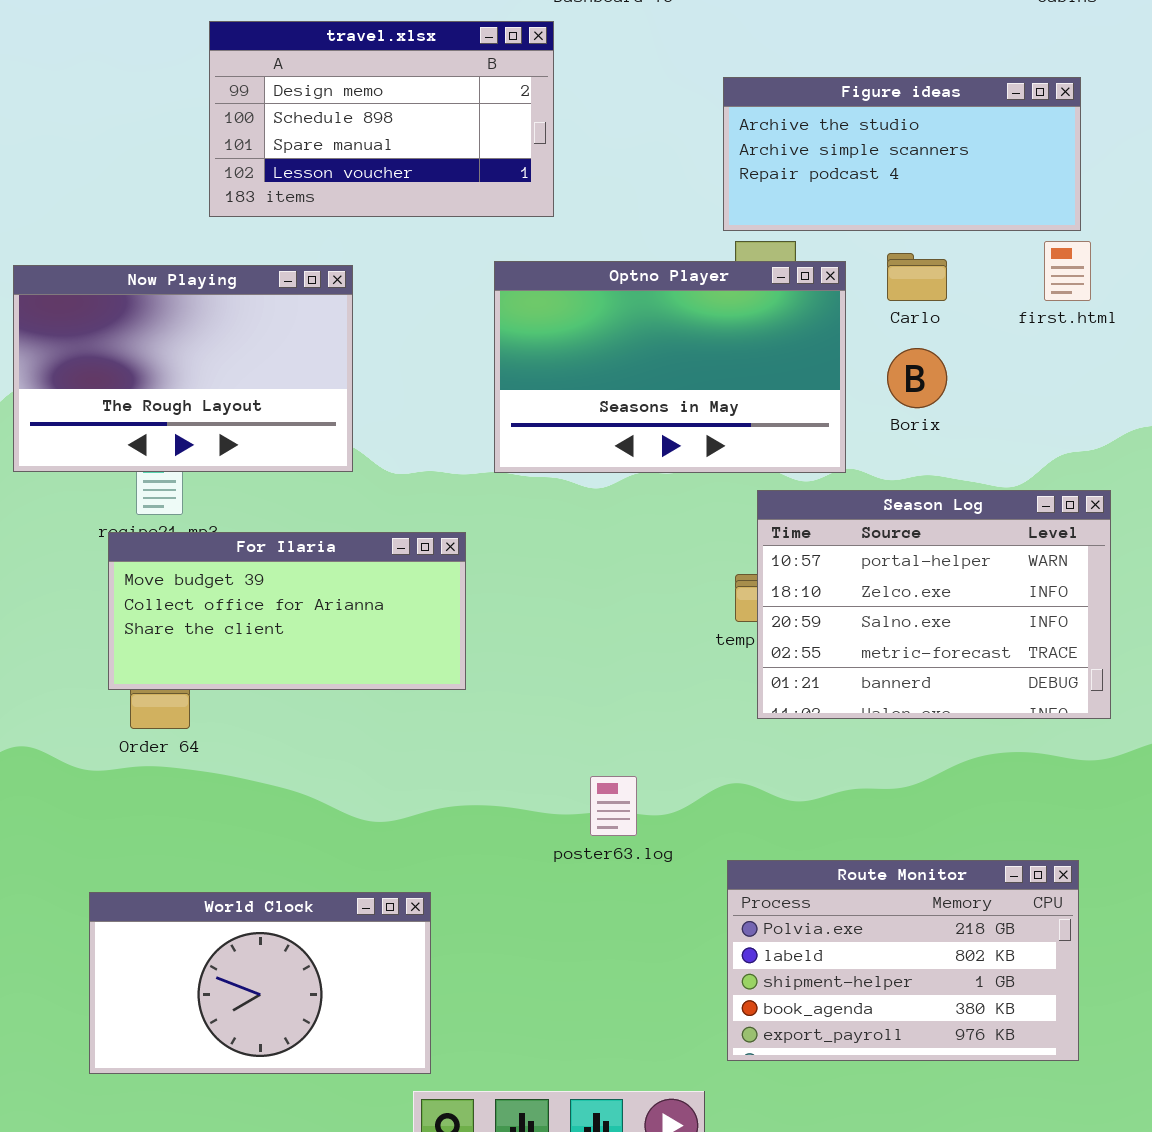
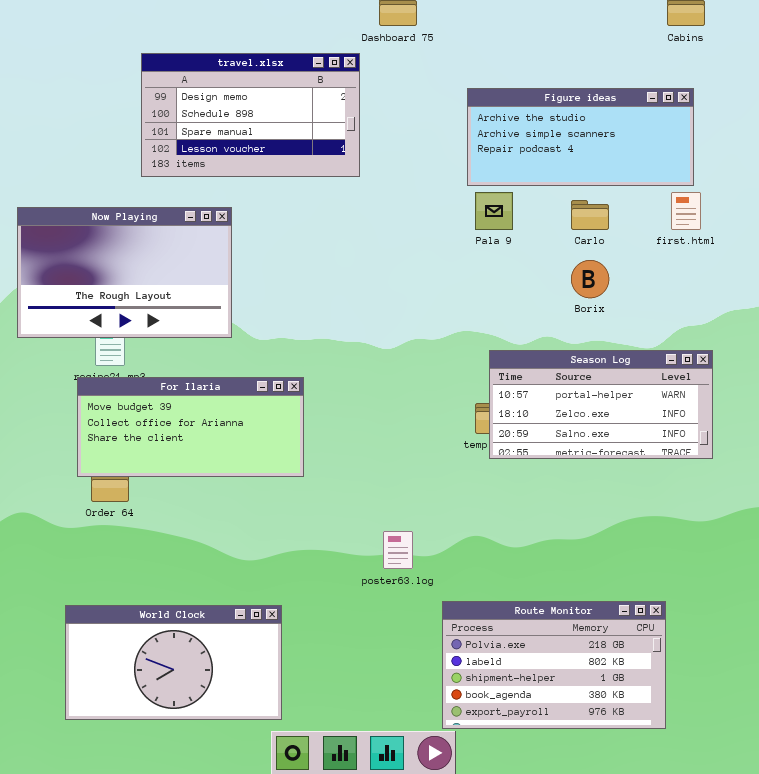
Optno Player: [494,261,846,473] -> none, closed
Season Log: [757,490,1111,719] -> [489,350,713,459], resized
Route Monitor: [727,860,1079,1061] -> [442,601,666,729], moved

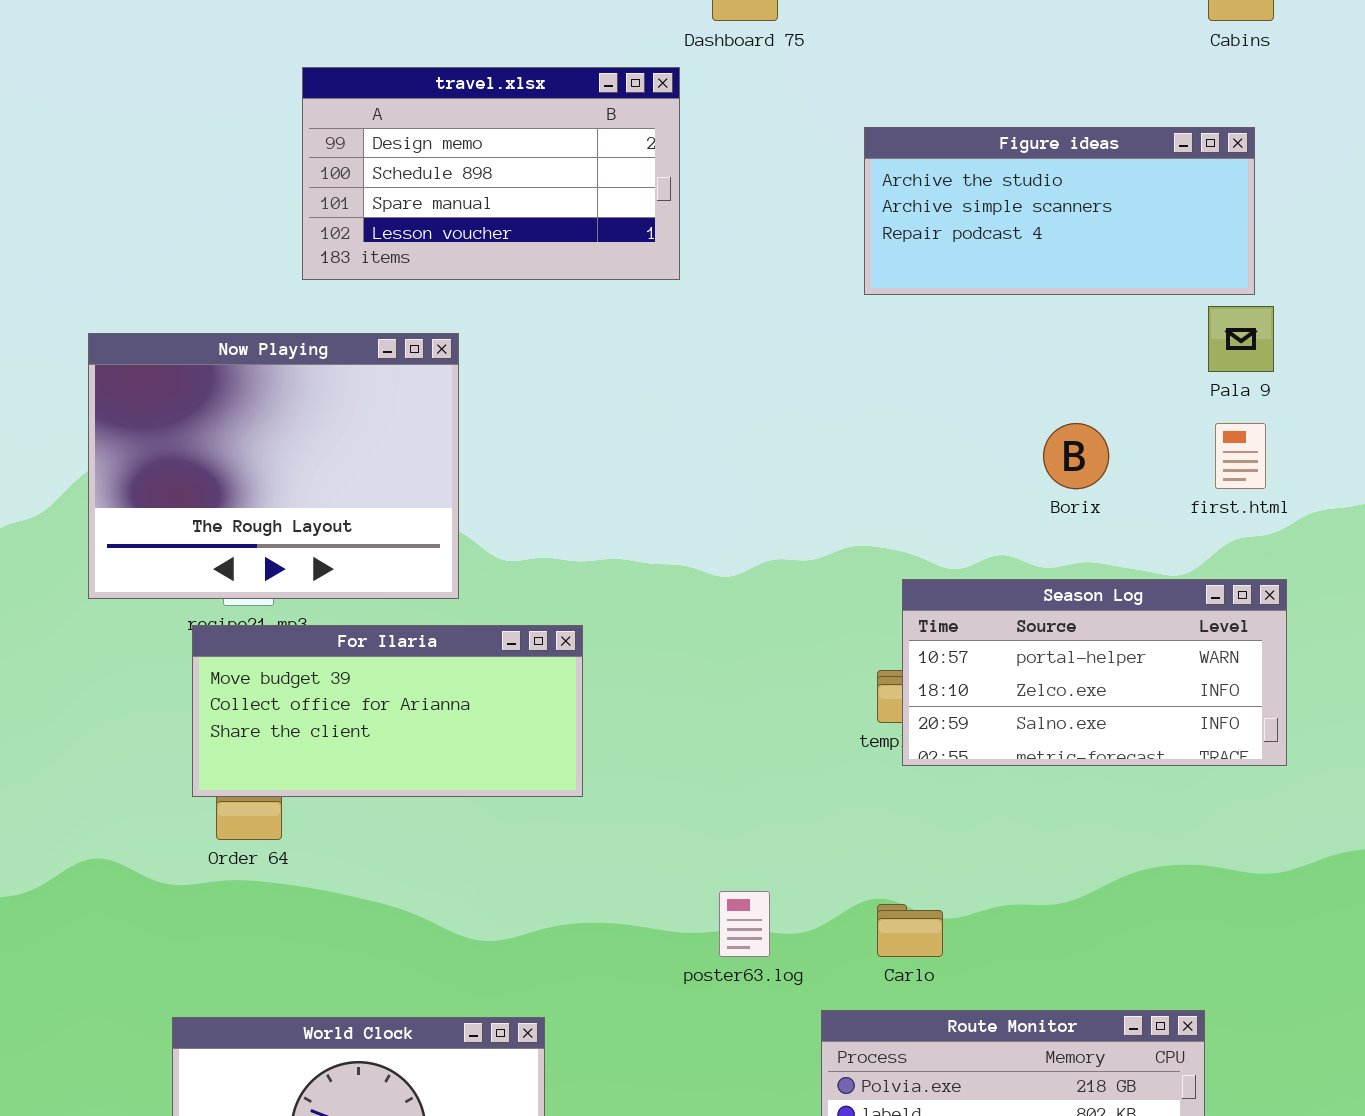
Pala 9: [475,192,513,230] -> [1208,306,1274,372], moved
first.html: [671,192,701,230] -> [1215,423,1266,489], moved
Carlo: [571,200,609,230] -> [877,904,943,957], moved
Now Playing: [17,207,232,338] -> [88,333,459,599], resized

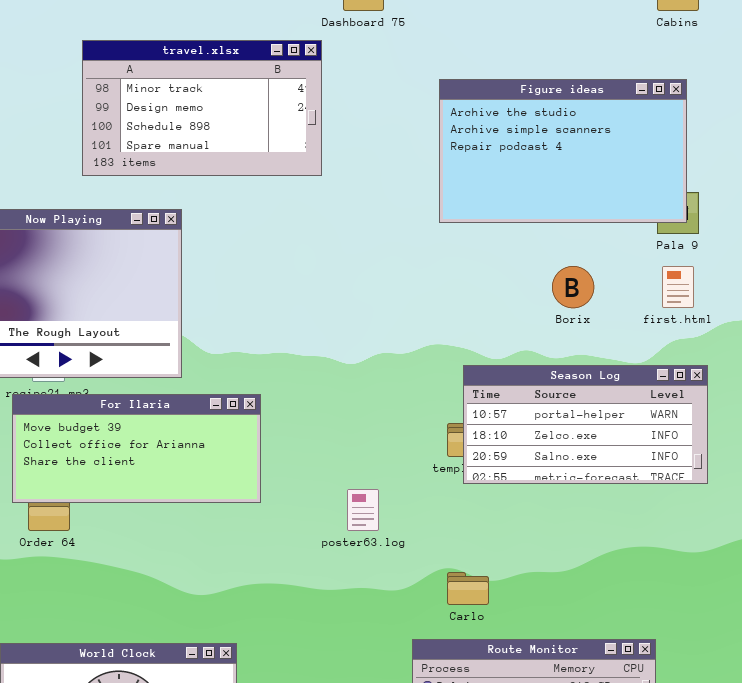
travel.xlsx: [302,67,680,280] -> [82,40,322,176], scrolled up 1 row
Figure ideas: [864,127,1255,295] -> [439,79,687,223], resized
poster63.log: [719,891,770,957] -> [347,489,379,531], moved

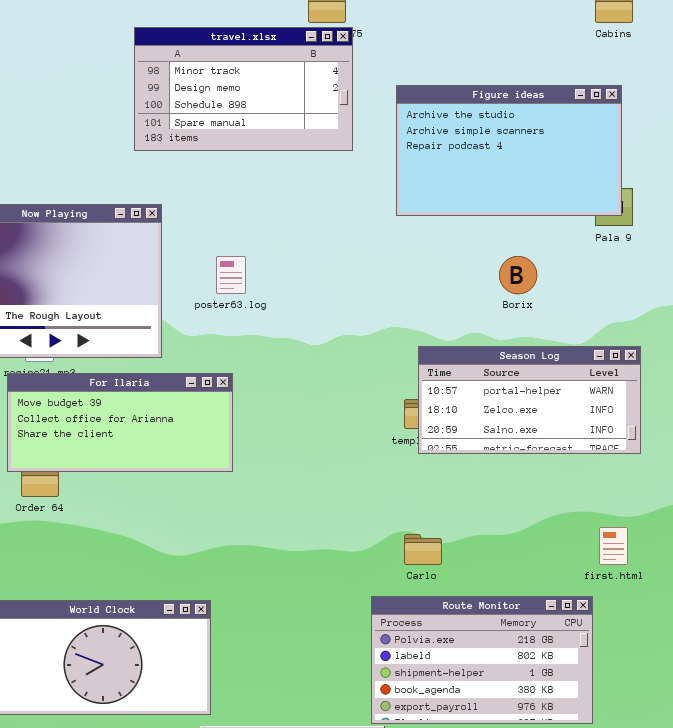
travel.xlsx: [82,40,322,176] -> [134,27,353,151], moved
first.html: [662,266,694,308] -> [599,527,628,565], moved
poster63.log: [347,489,379,531] -> [216,256,246,294], moved

